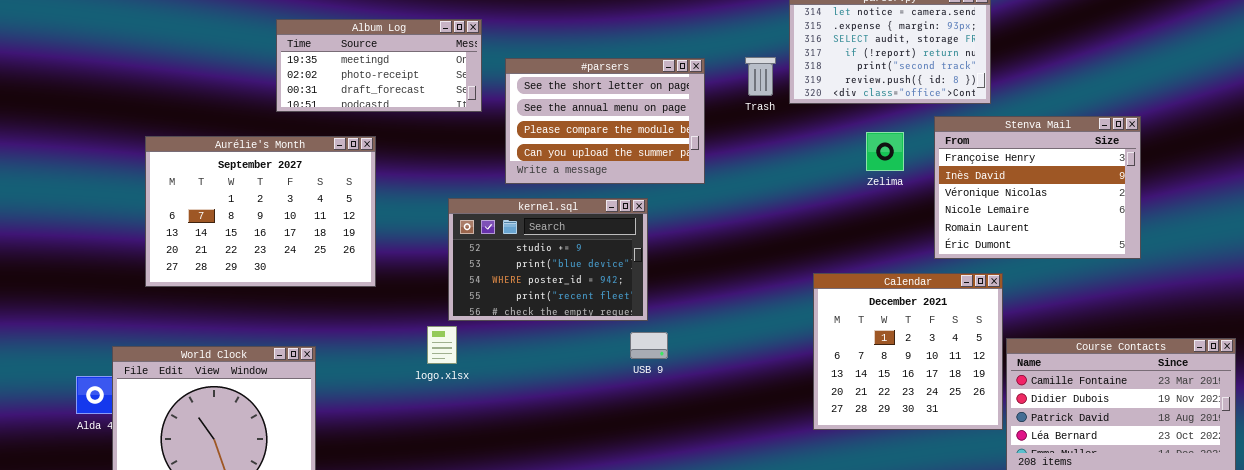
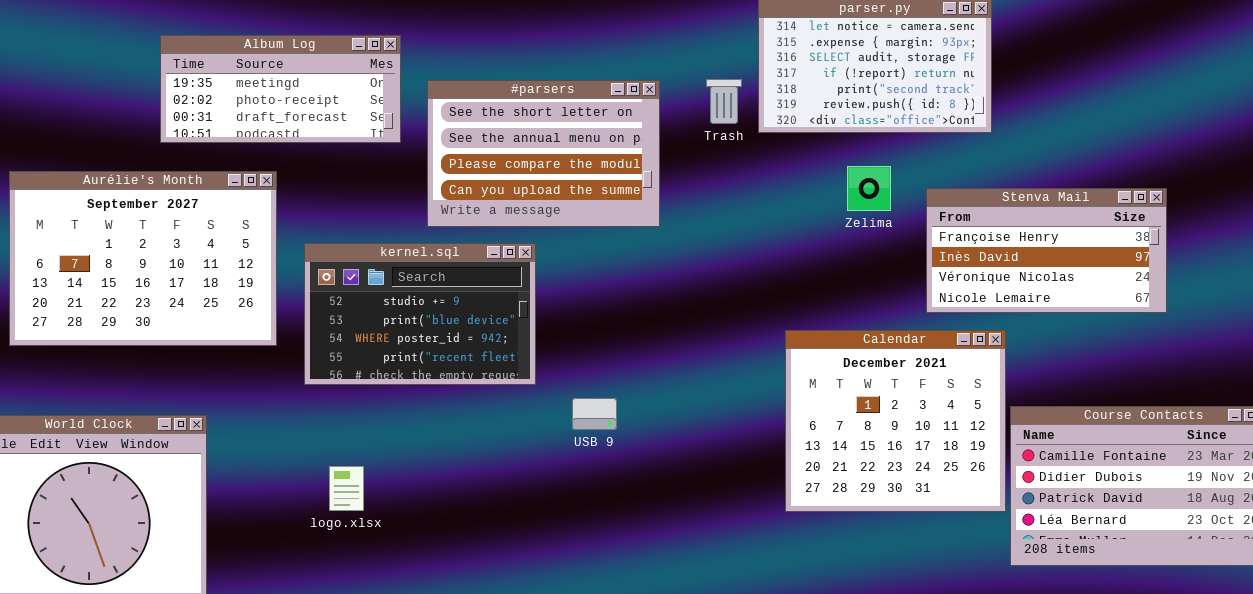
Stenva Mail: [934,116,1141,259] -> [926,188,1167,313], resized
kernel.sql: [448,198,648,321] -> [304,243,536,385], moved
logo.xlsx: [427,326,457,364] -> [329,466,364,511], moved

